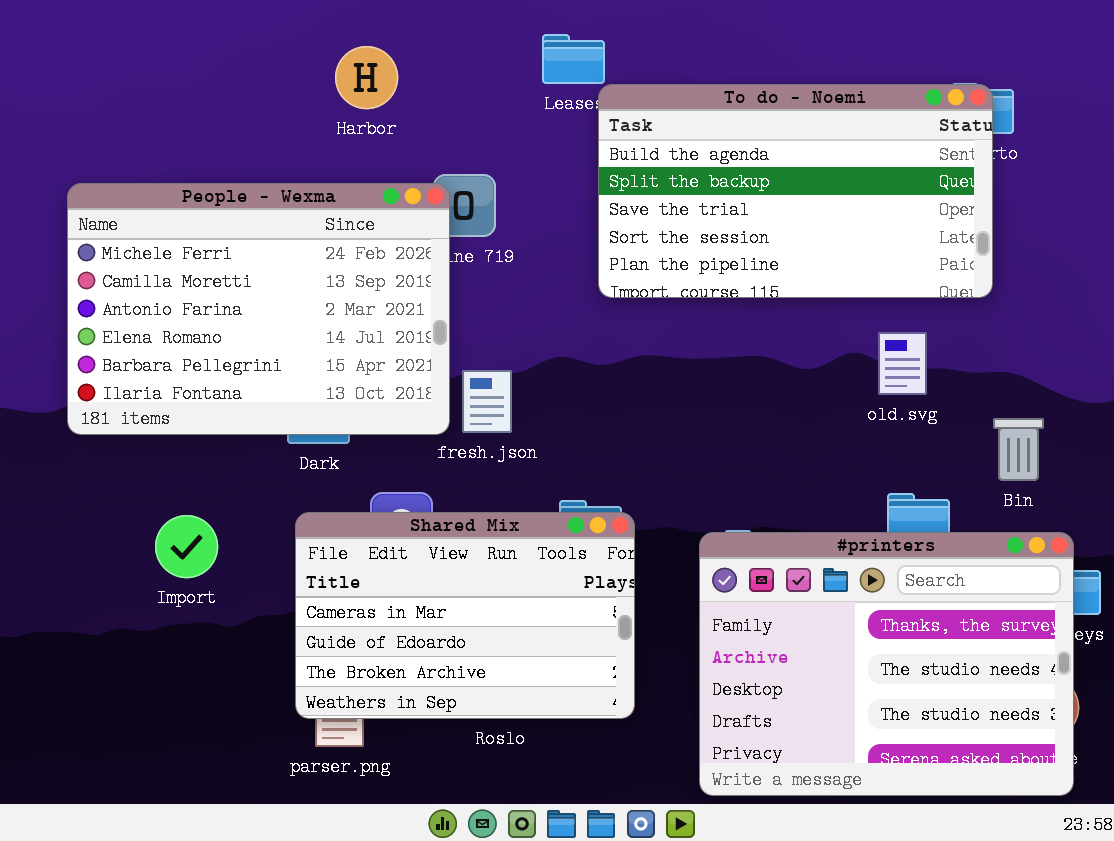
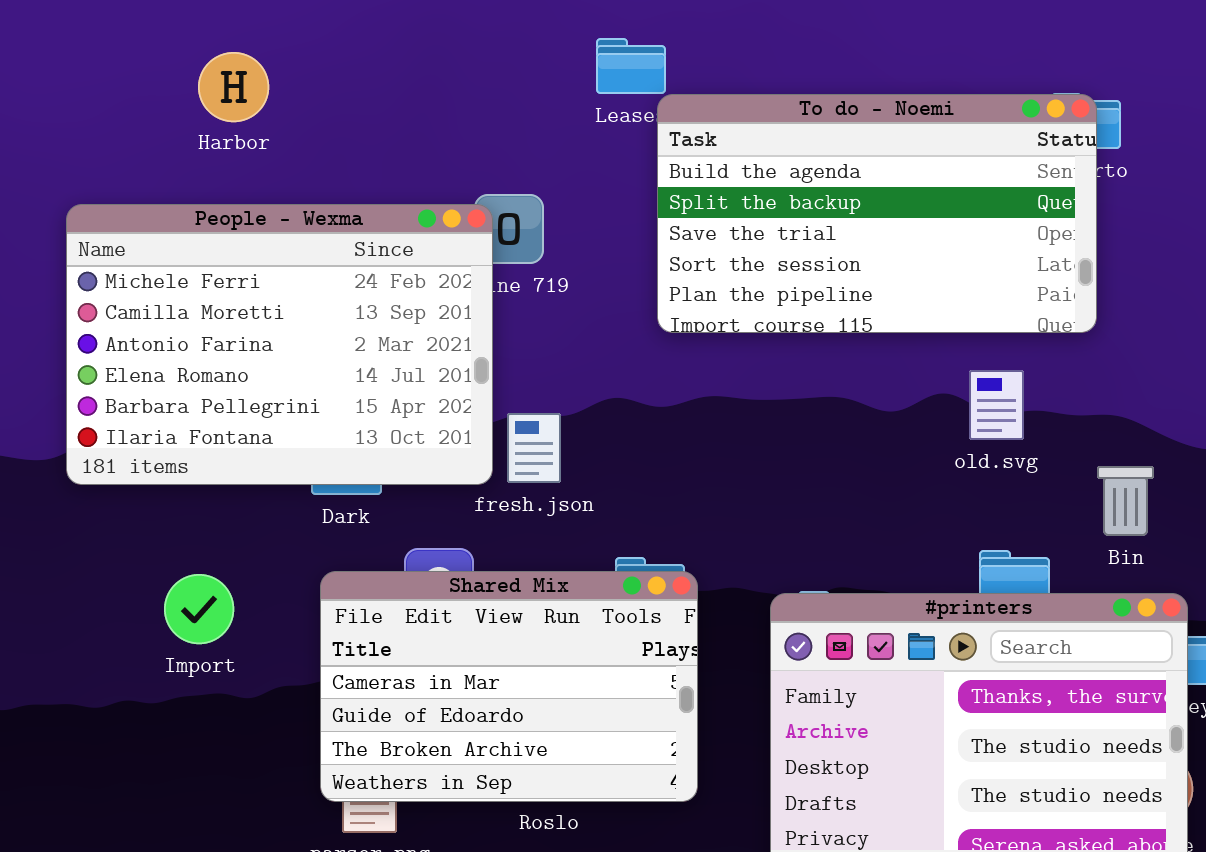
Harbor: [335,46,398,109] -> [198,52,269,122], moved

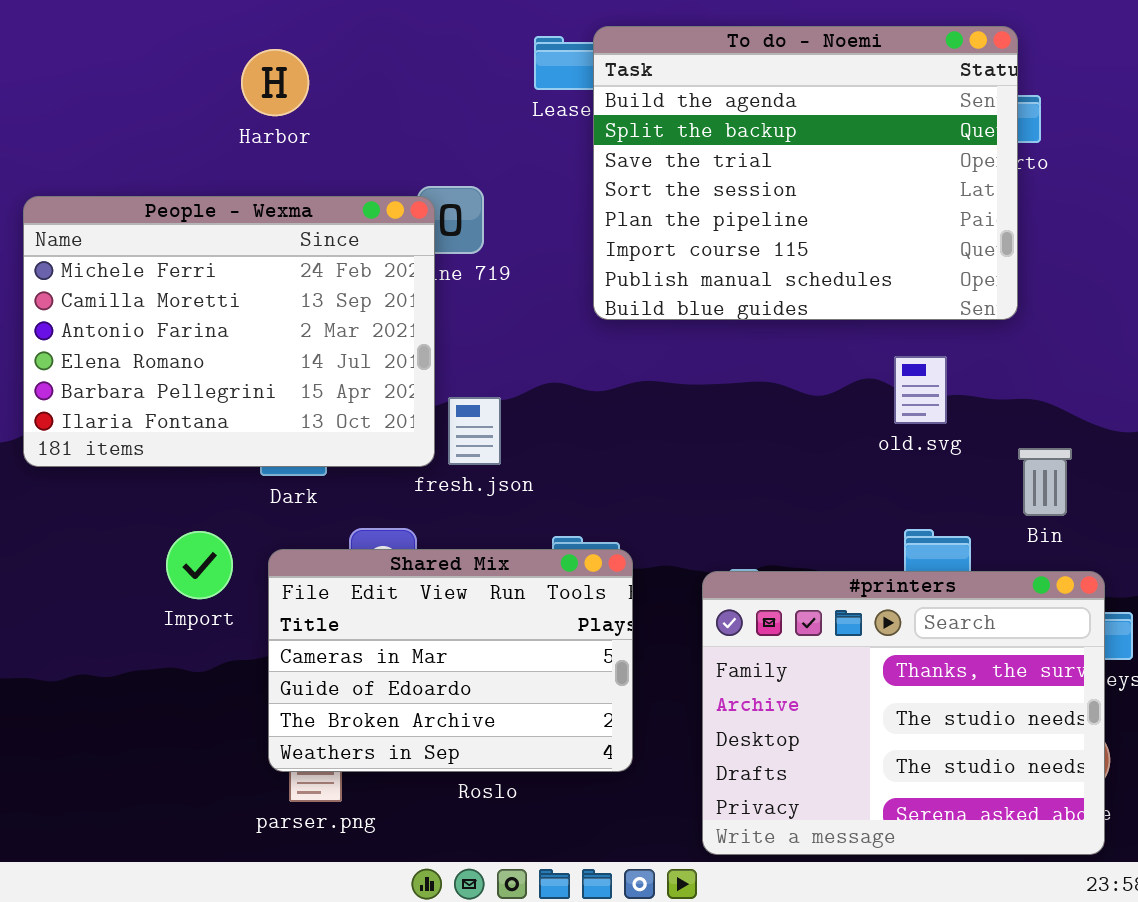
Harbor: [198,52,269,122] -> [241,49,309,116], moved
To do - Noemi: [657,94,1097,333] -> [593,26,1018,320], resized
Import: [164,574,234,644] -> [166,531,233,599], moved

